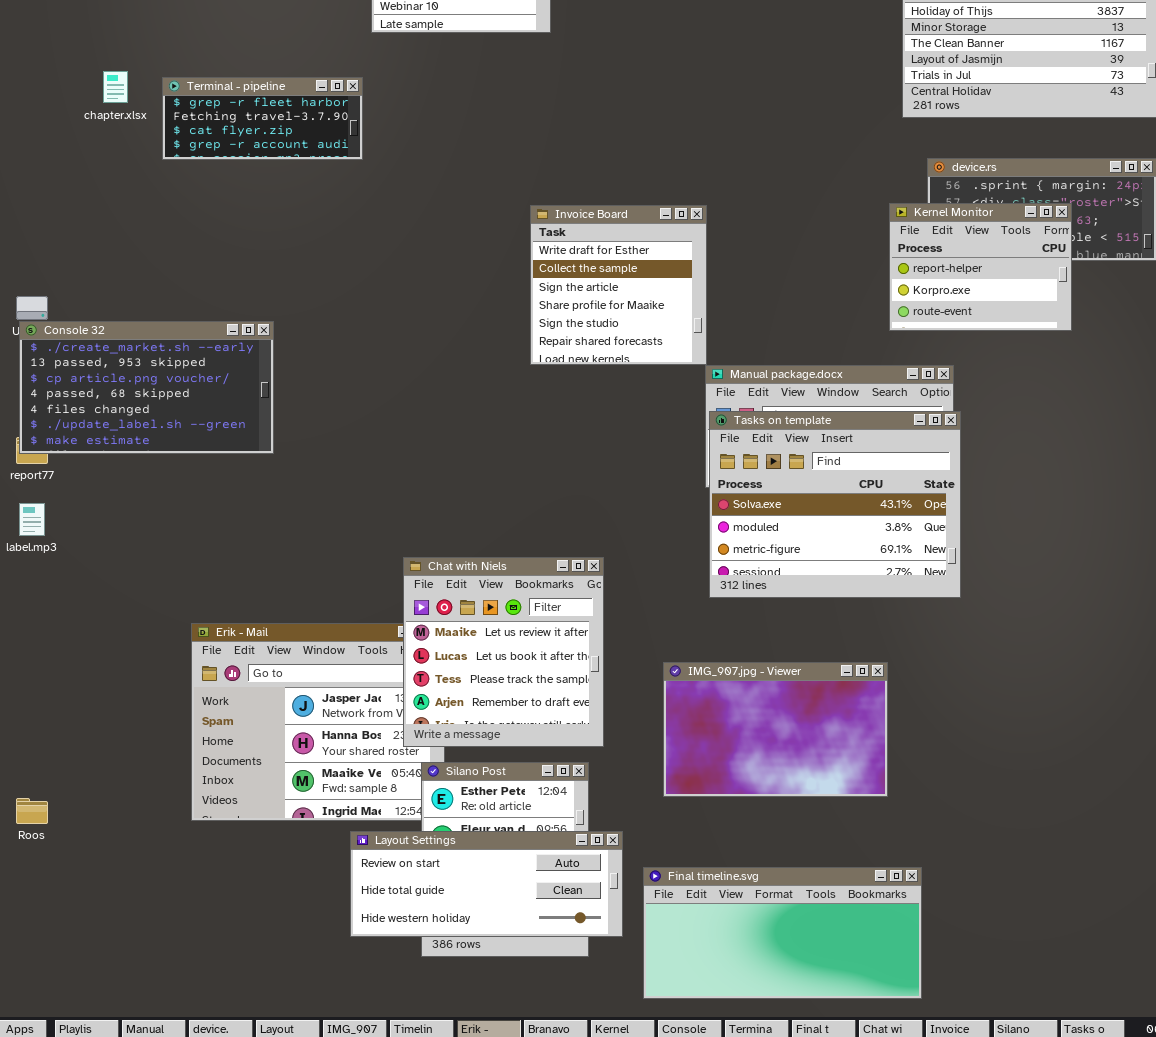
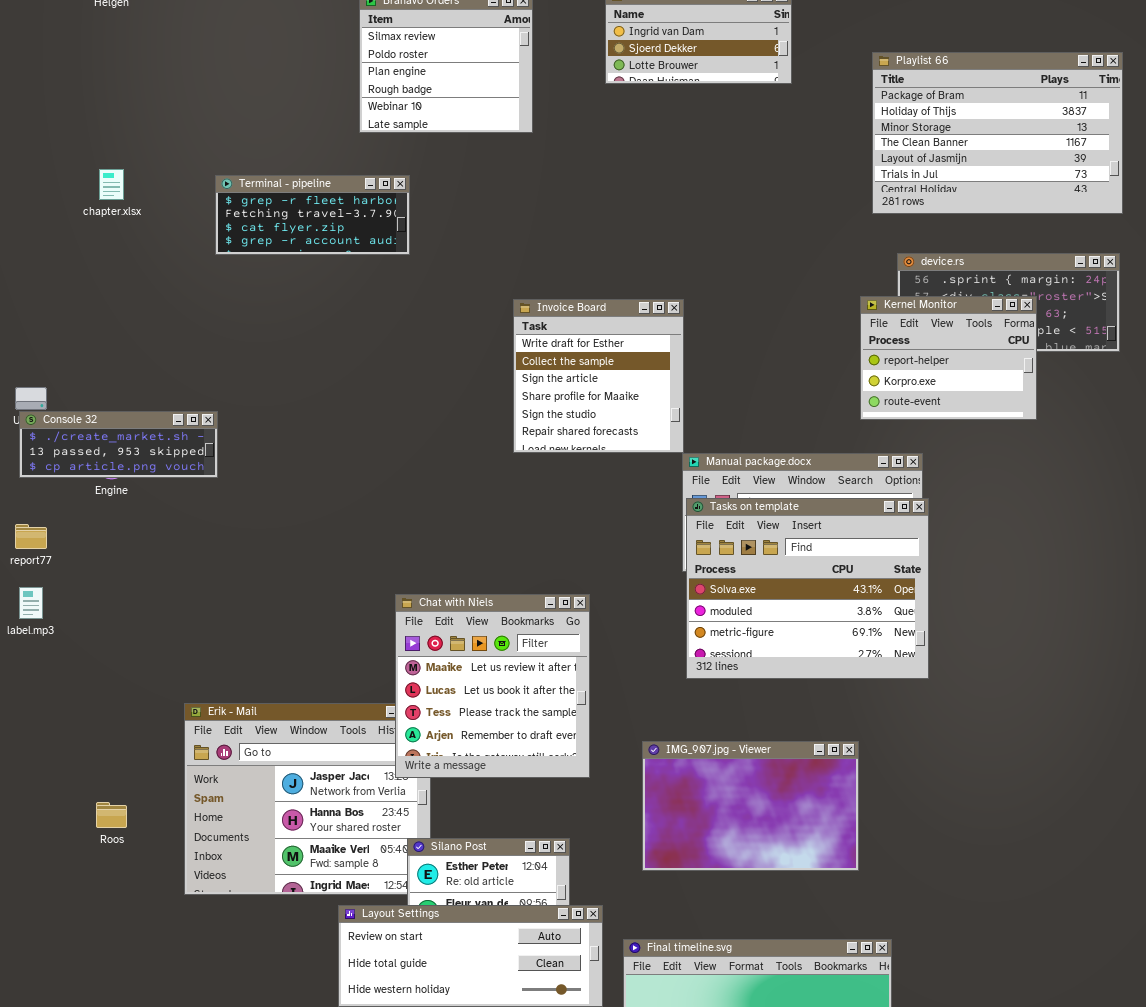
Terminal - pipeline: [162,77,363,160] -> [215,175,410,255], moved
Console 32: [19,321,274,454] -> [19,411,218,478], resized
Chat with Niels: [403,557,604,747] -> [395,594,590,778], moved
Roos: [16,798,48,824] -> [96,802,127,828], moved

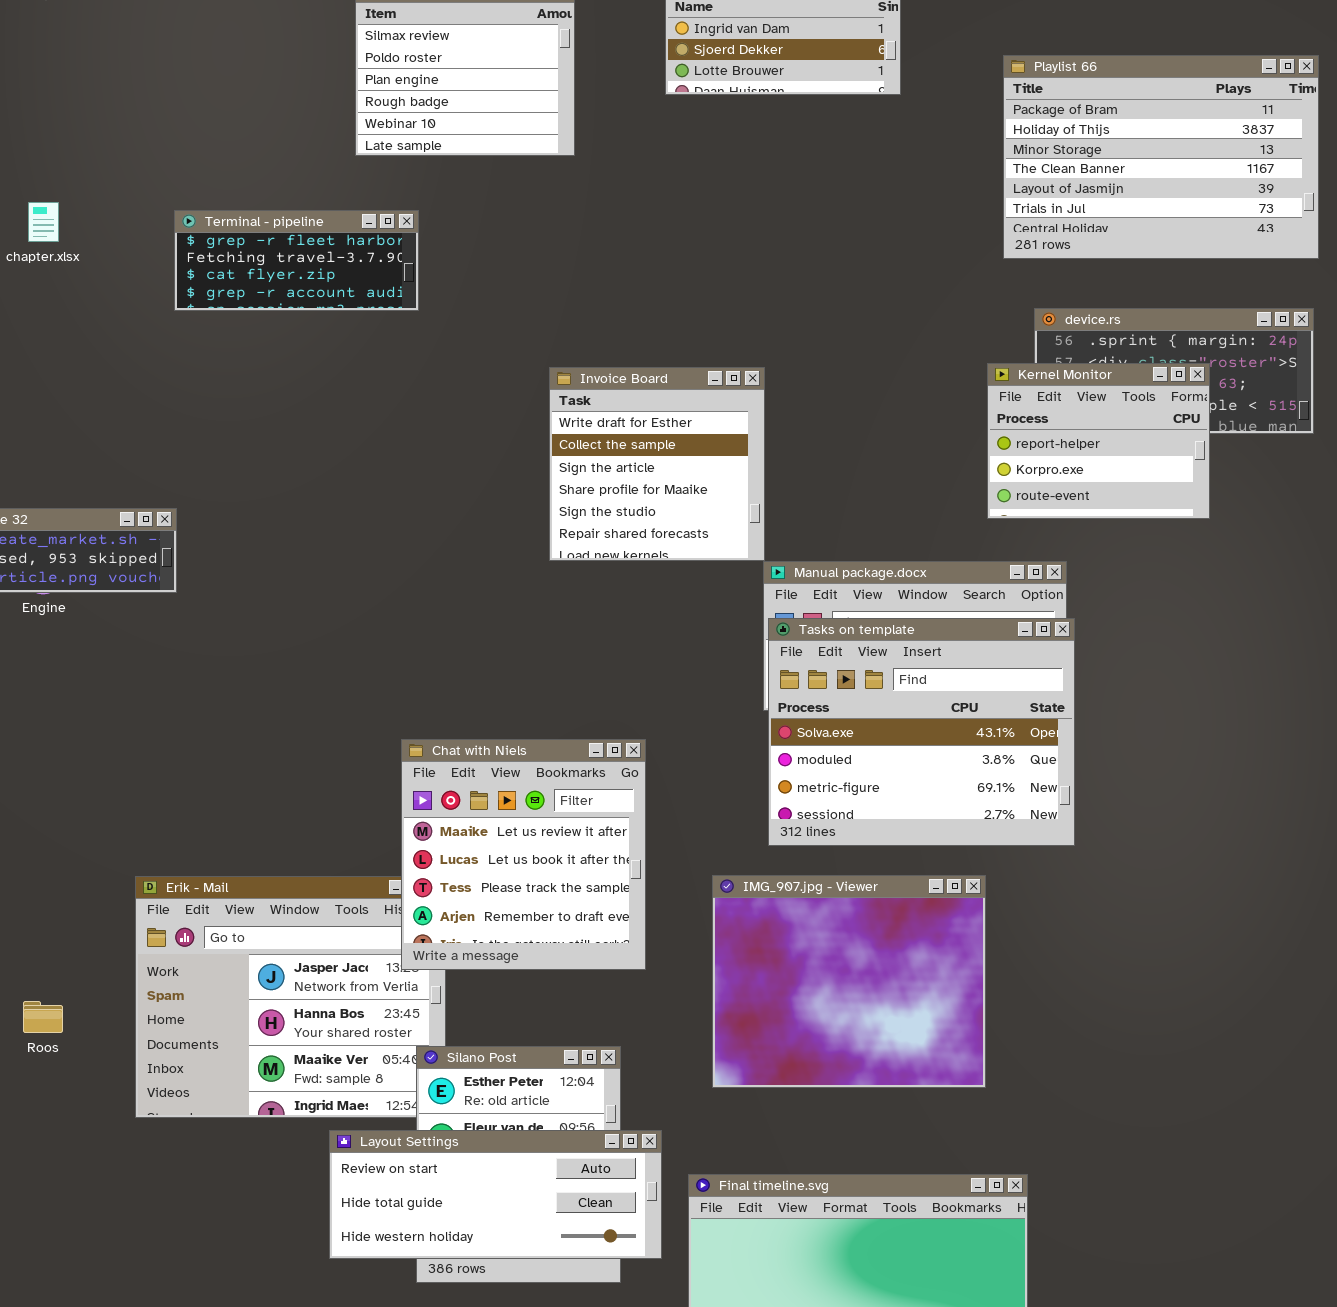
IMG_907.jpg - Viewer: [642,741,859,871] -> [712,875,986,1088], resized

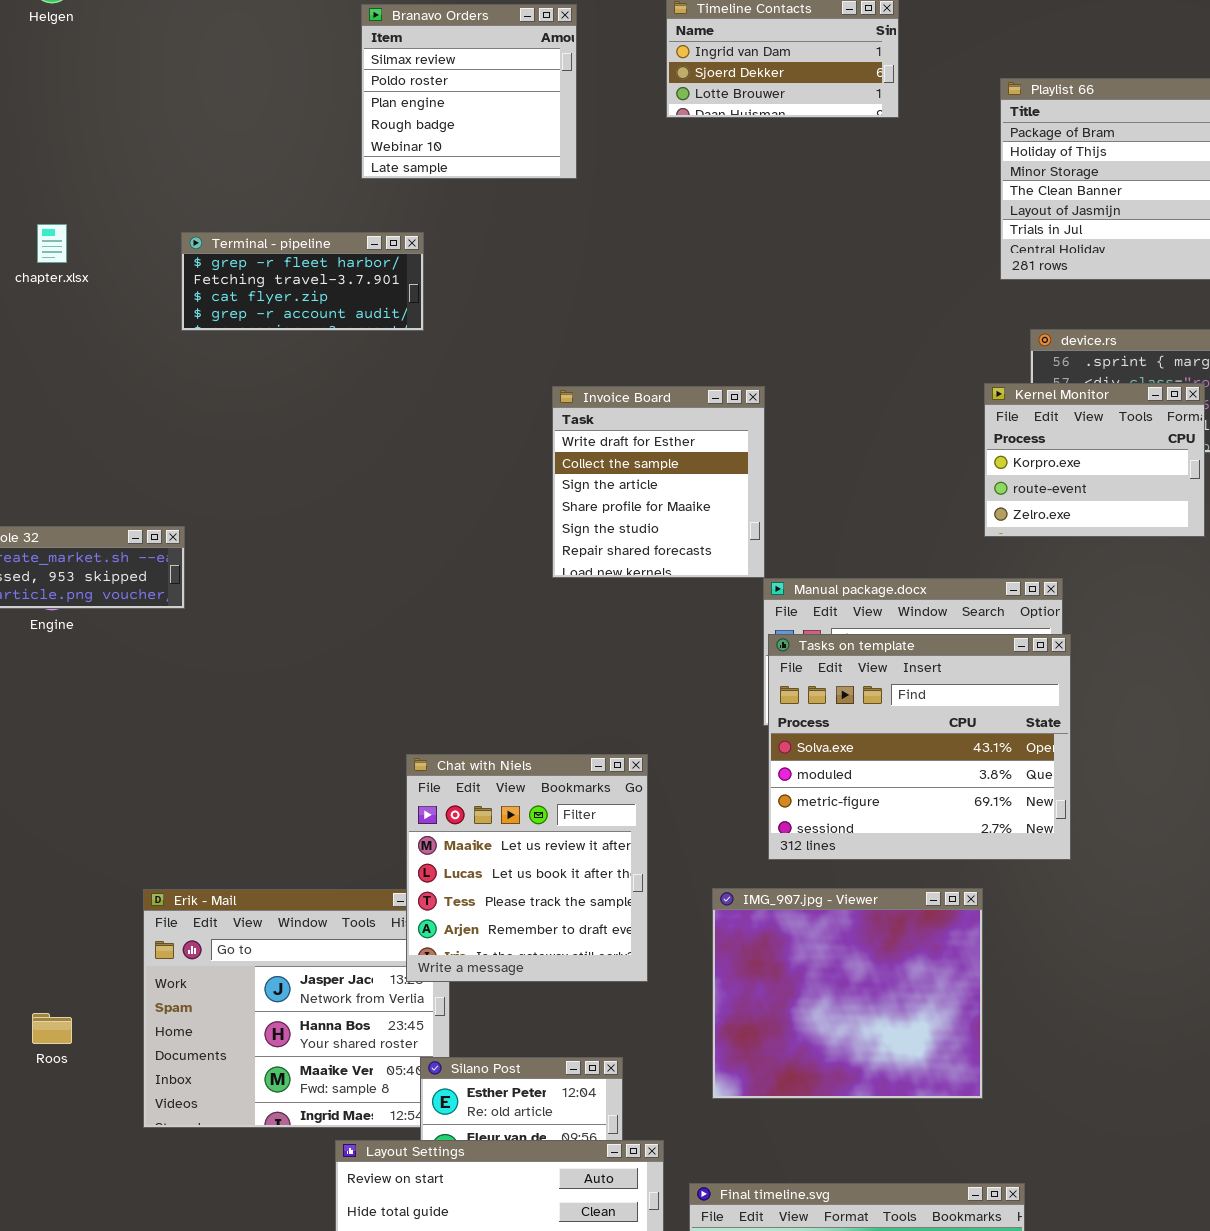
Kernel Monitor: [987,363,1210,519] -> [984,383,1205,537], scrolled down 1 row

